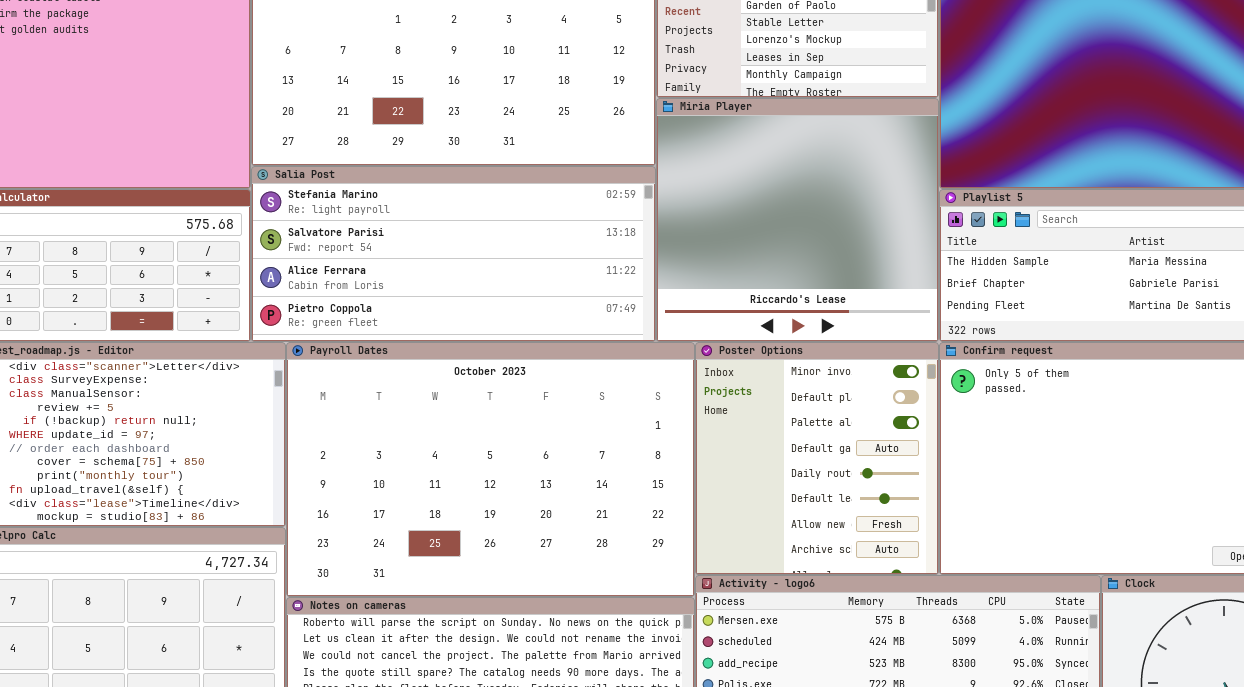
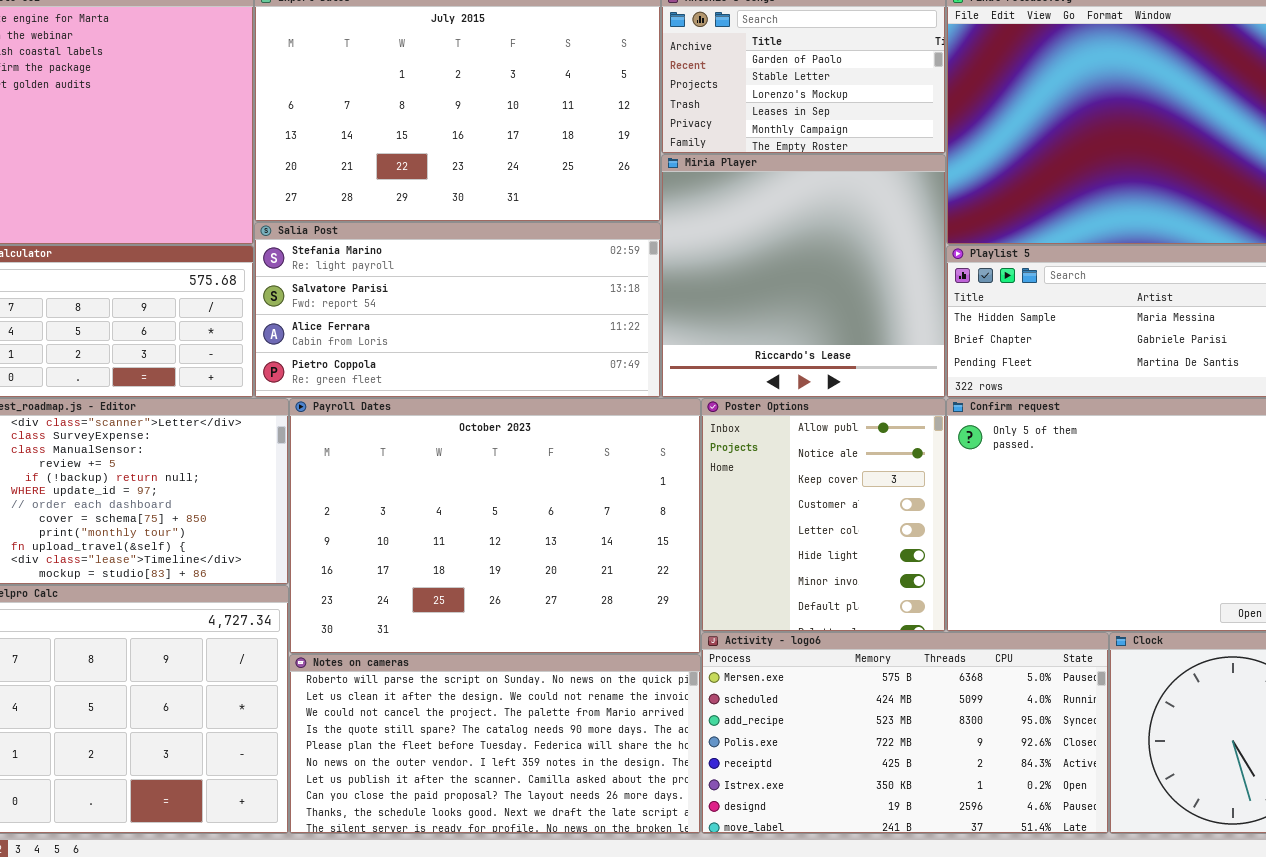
Poster Options: [695,342,939,575] -> [701,398,946,632], scrolled up 6 rows

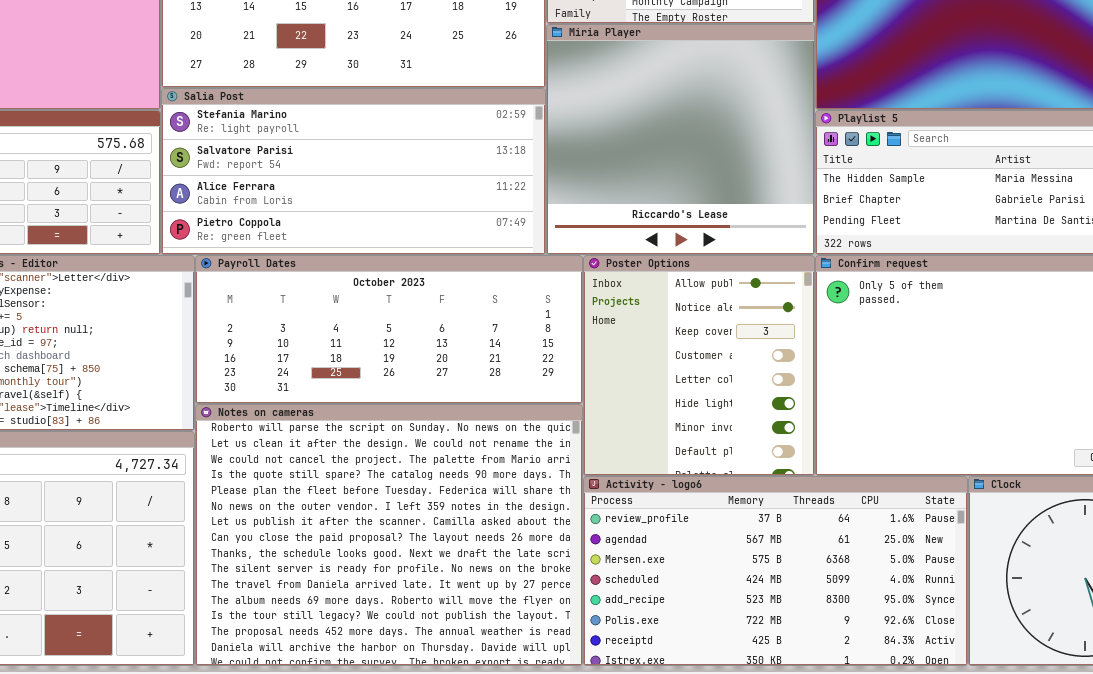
Payroll Dates: [289,398,701,654] -> [195,255,583,404], resized
Activity - logo6: [701,632,1109,834] -> [583,476,968,666], scrolled up 2 rows
Notes on cameras: [289,654,701,834] -> [195,404,583,666], resized

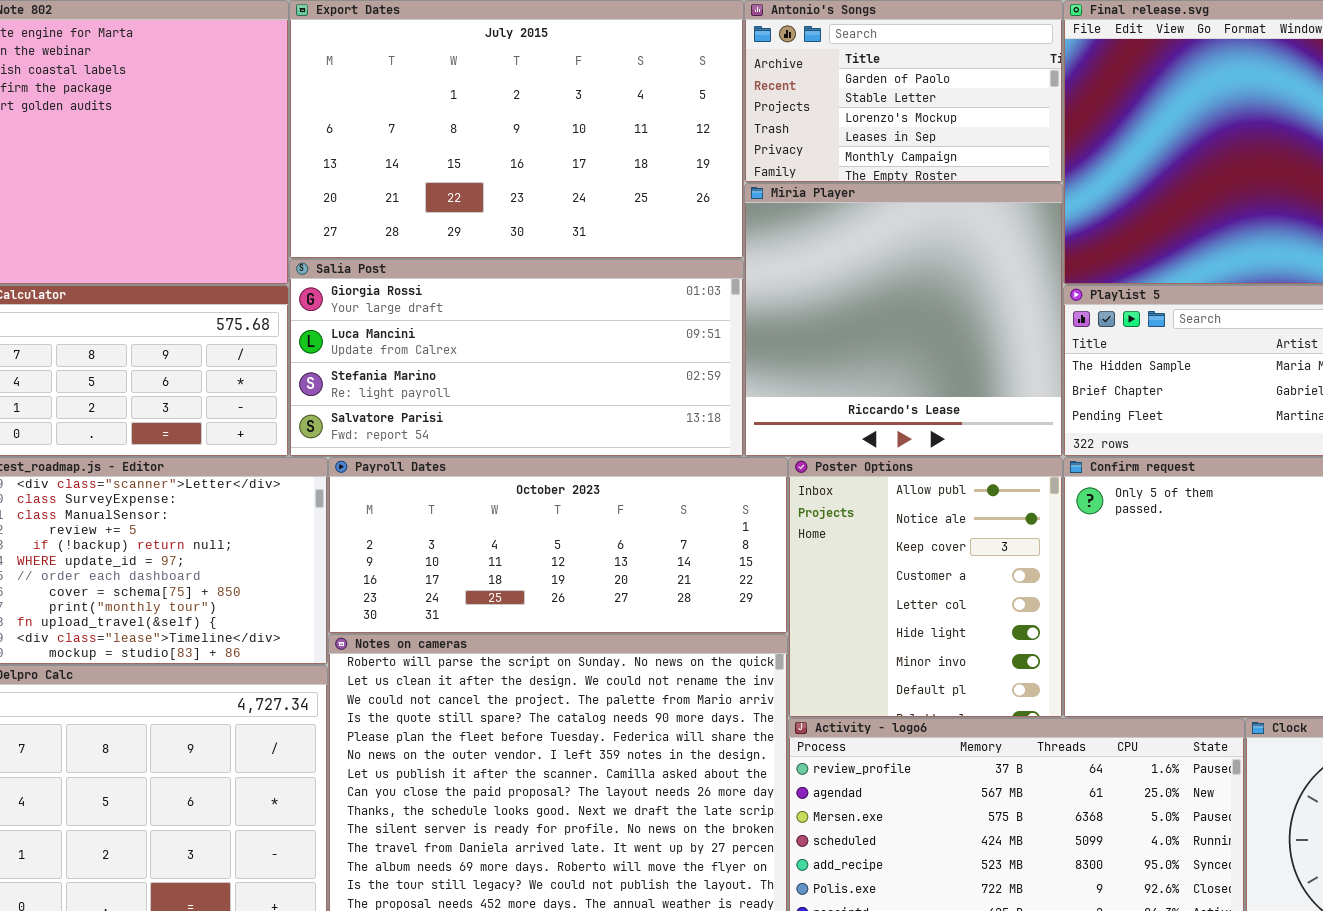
Salia Post: [161,88,546,255] -> [289,259,744,457], scrolled up 2 rows

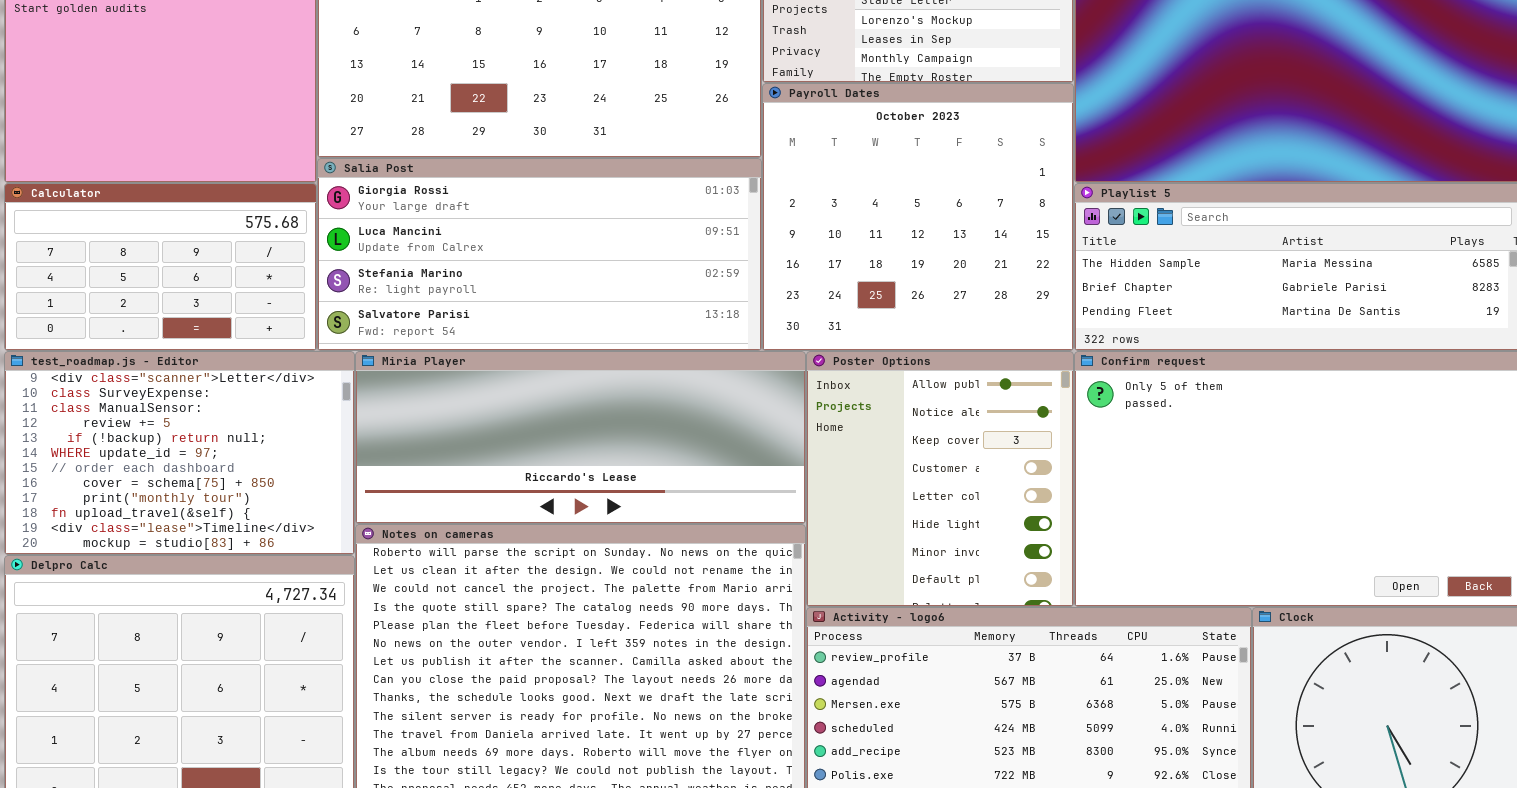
Miria Player: [744,183,1063,457] -> [355,351,806,524], moved, resized
Payroll Dates: [328,457,788,634] -> [762,83,1074,351], moved, resized

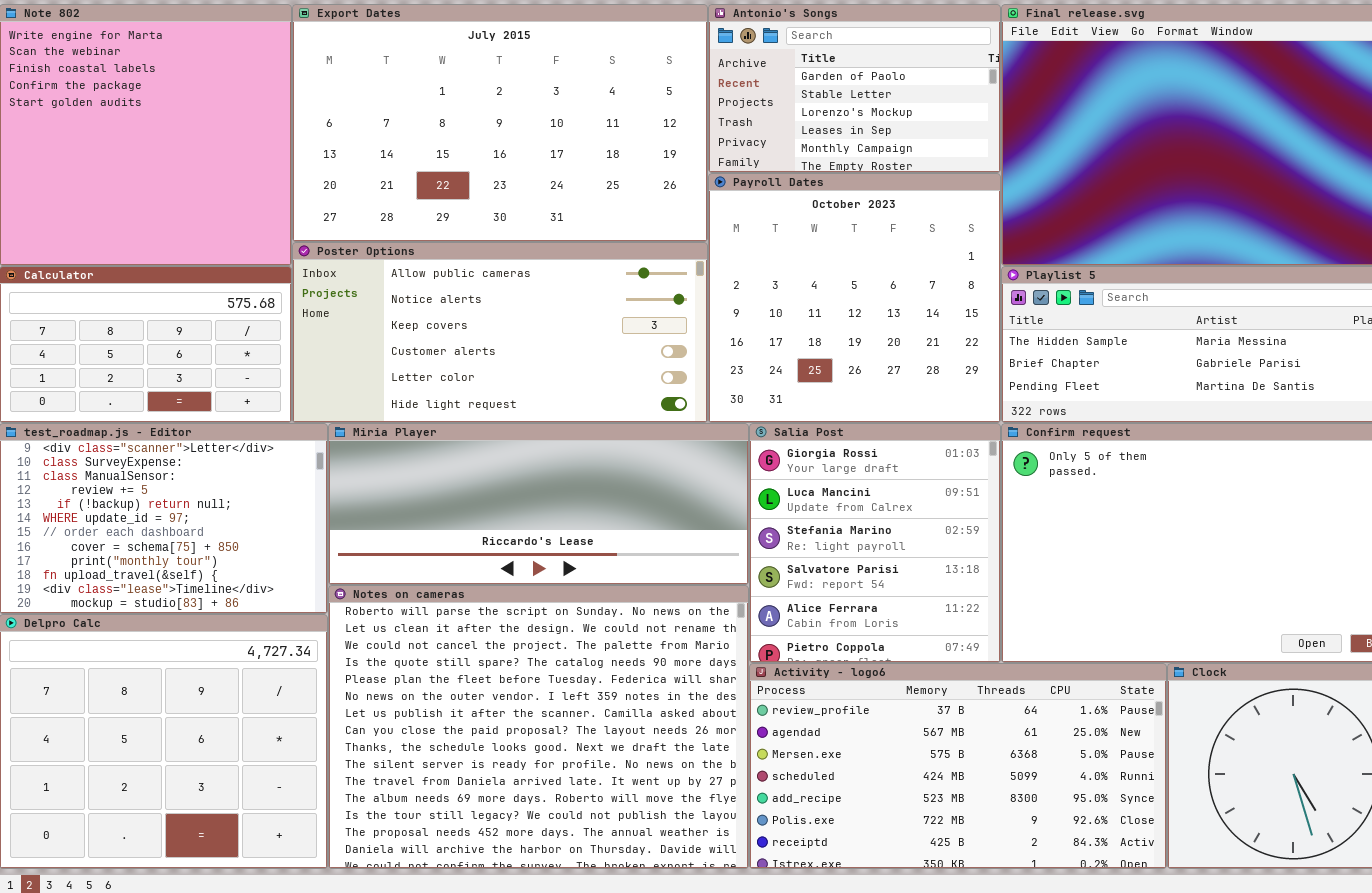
Salia Post: [317,158,762,351] -> [749,423,1001,663], moved, resized
Poster Options: [806,351,1074,607] -> [292,242,708,423], moved, resized

